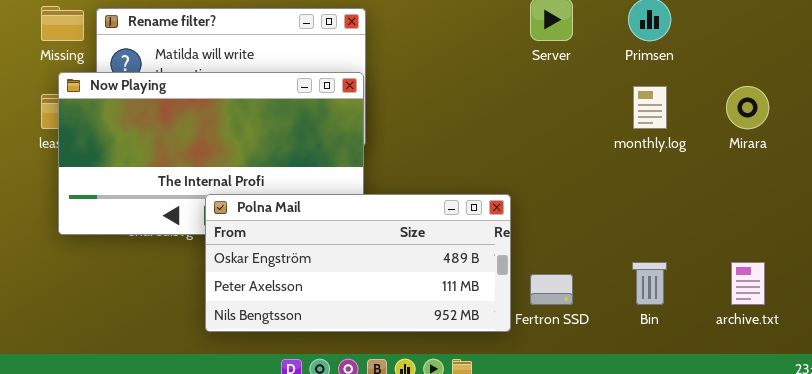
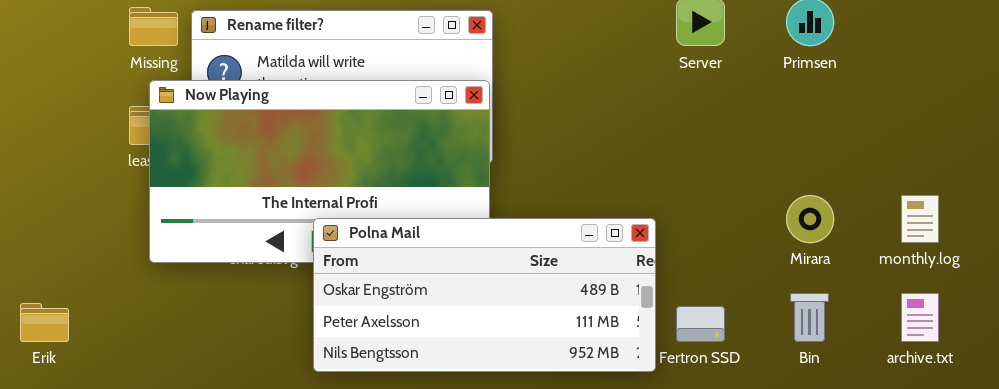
monthly.log: [633,86,667,129] -> [901,195,939,243], moved
Mirara: [726,86,769,129] -> [786,195,834,243], moved

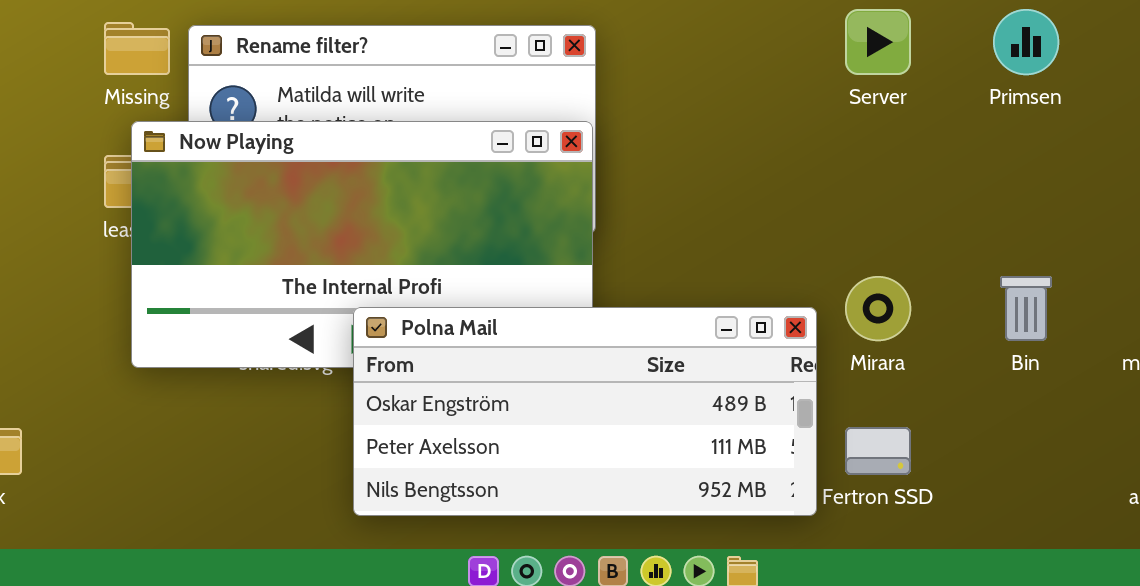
Mirara: [786,195,834,243] -> [845,276,911,341], moved
Bin: [790,293,829,342] -> [1000,276,1052,341], moved

